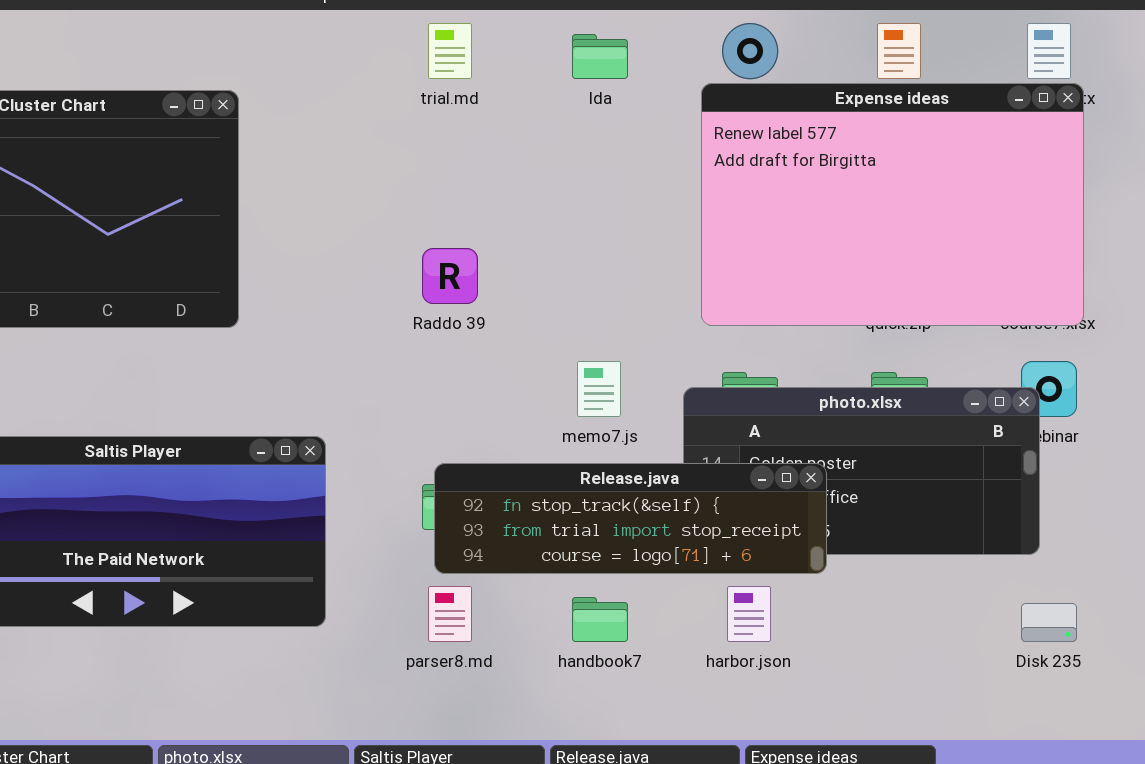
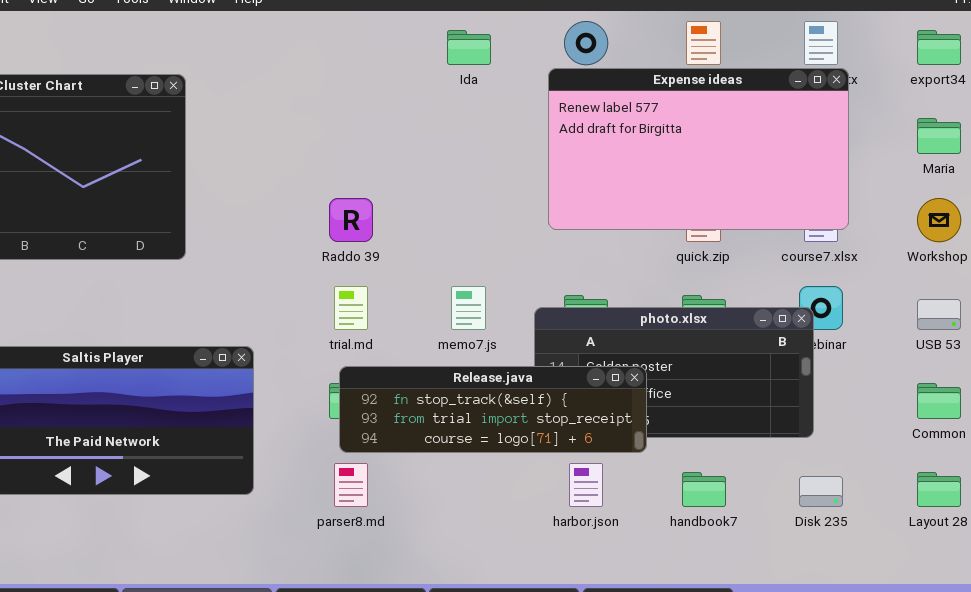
trial.md: [428,23,472,79] -> [334,286,368,330], moved
Expense ideas: [701,83,1084,326] -> [548,68,849,230], resized
handbook7: [572,597,628,642] -> [682,472,726,507], moved

